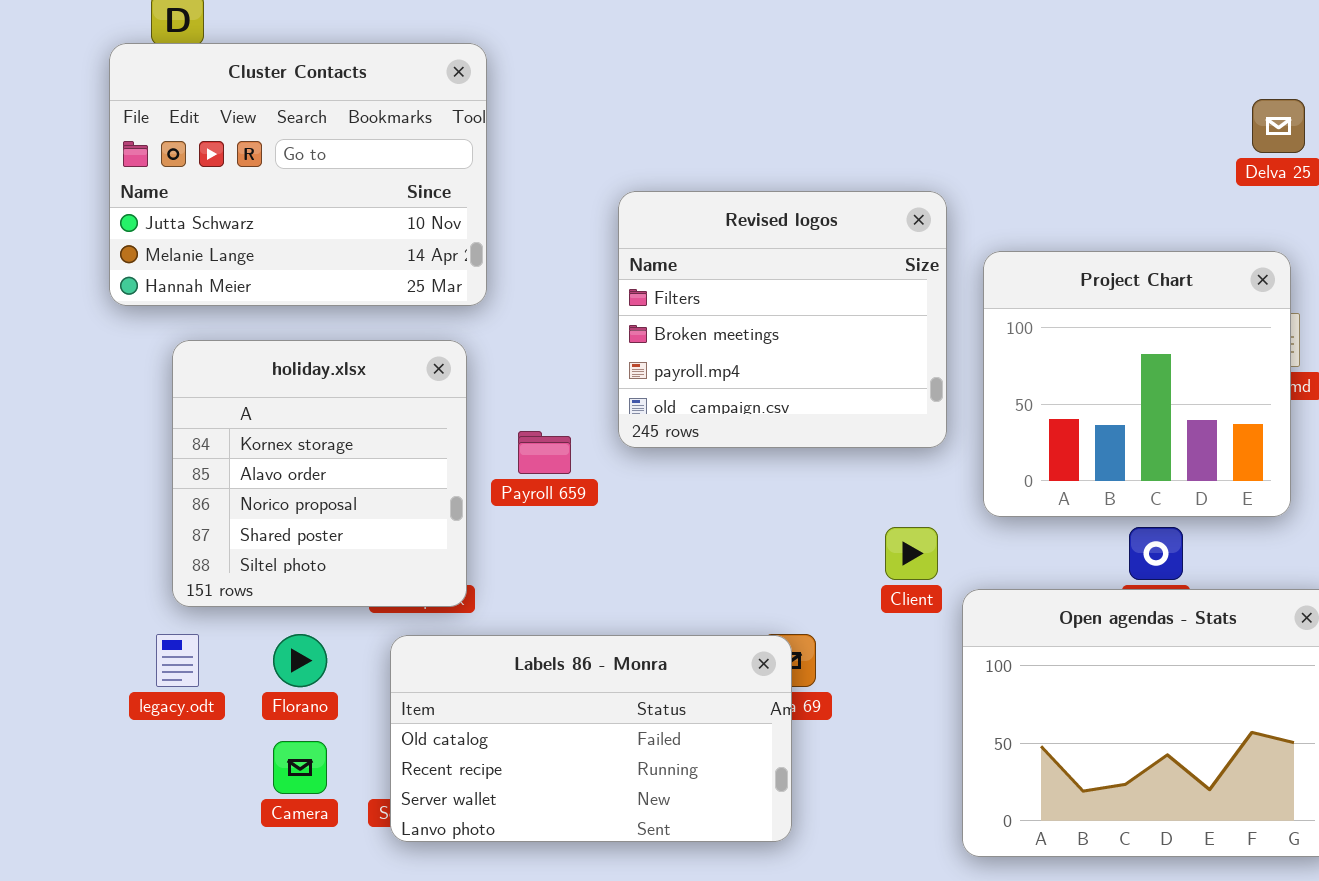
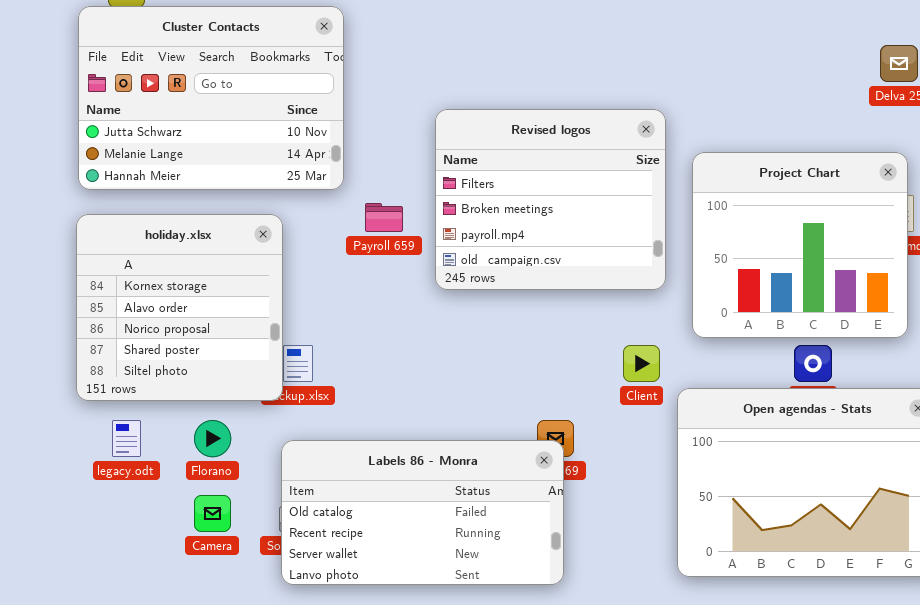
holiday.xlsx: [172,340,467,607] -> [76,214,283,401], moved
Payroll 659: [518,431,571,474] -> [365,203,403,232], moved
Labels 86 - Monra: [390,635,792,842] -> [281,440,564,585], moved

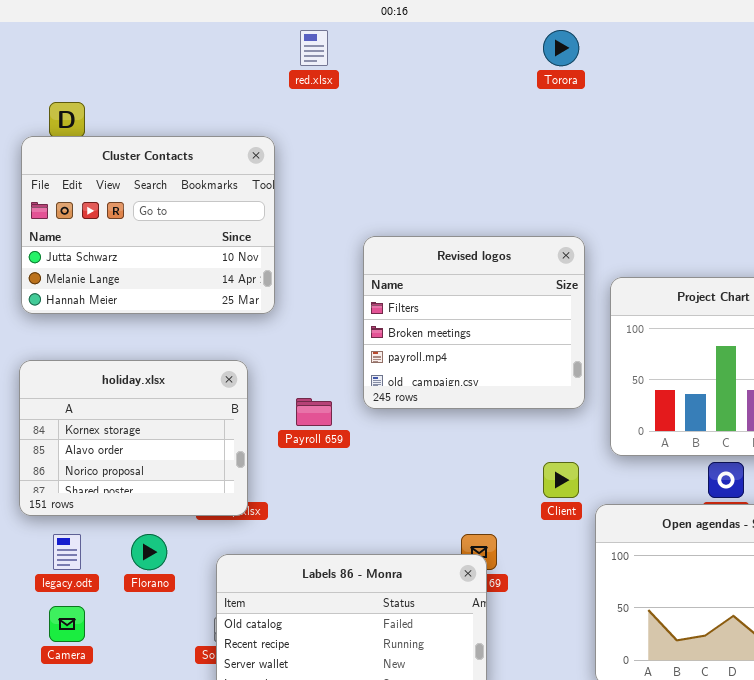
Payroll 659: [365,203,403,232] -> [296,398,332,426], moved
holiday.xlsx: [76,214,283,401] -> [19,360,248,516], resized
Camera: [194,495,231,532] -> [49,606,85,642], moved

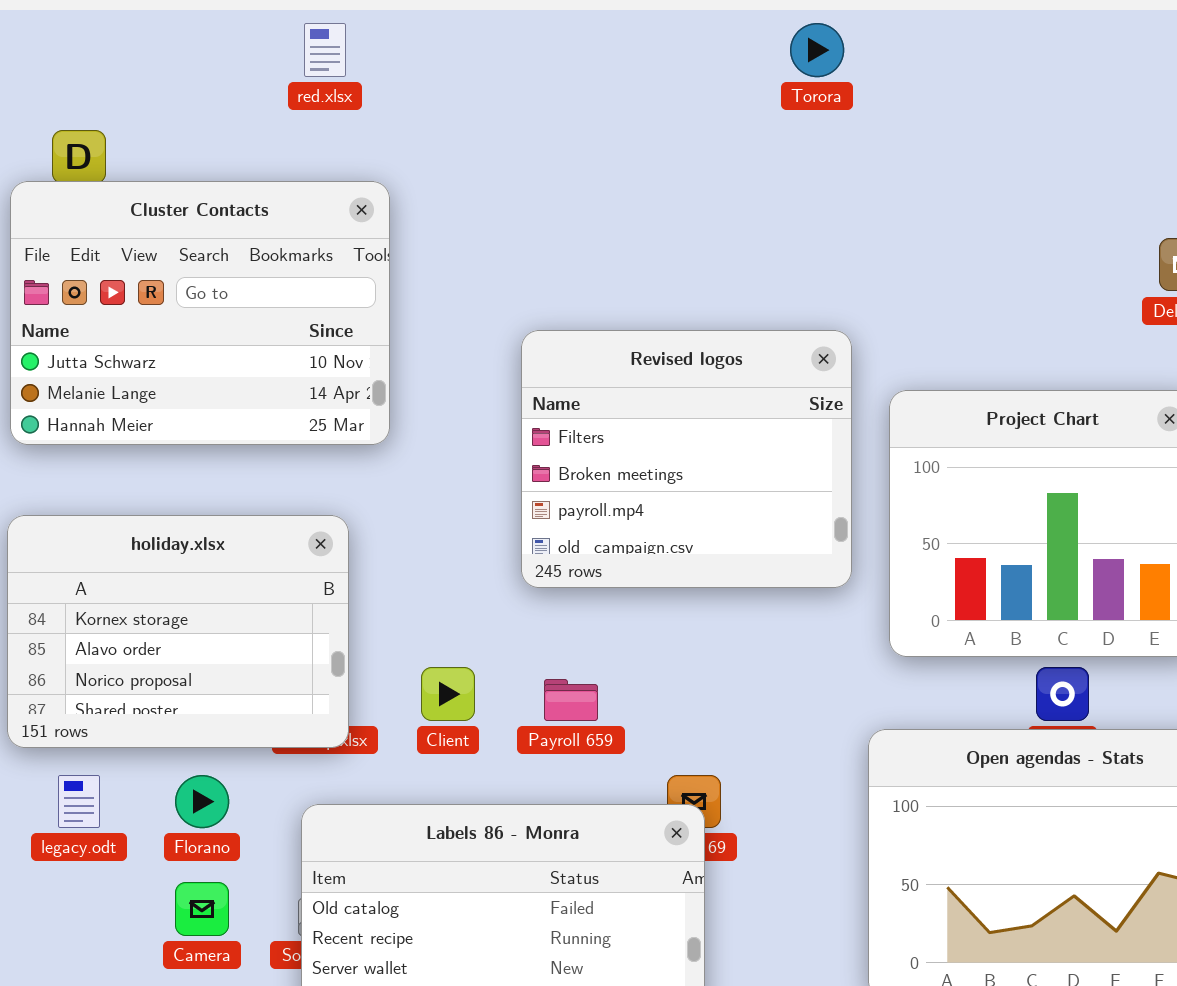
red.xlsx: [300,30,328,66] -> [304,23,346,77], moved
Payroll 659: [296,398,332,426] -> [544,679,598,721], moved
Client: [543,462,579,498] -> [421,667,475,721], moved
Camera: [49,606,85,642] -> [175,882,229,936], moved

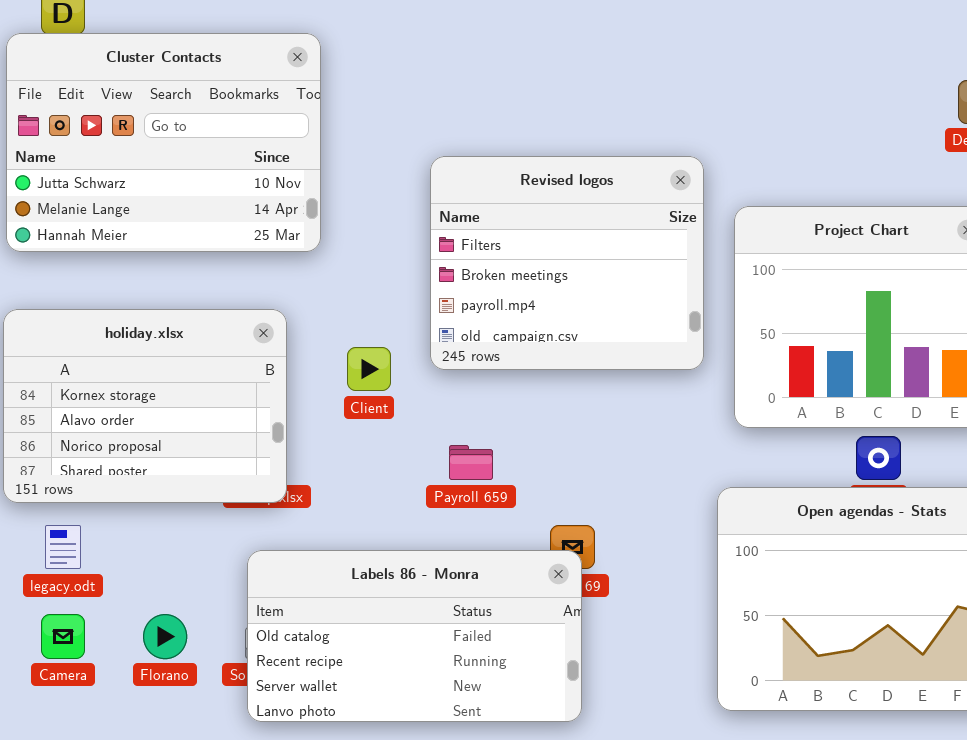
Client: [421,667,475,721] -> [347,347,391,391], moved
Florano: [175,775,229,828] -> [143,614,187,659], moved
Camera: [175,882,229,936] -> [41,614,85,659], moved

